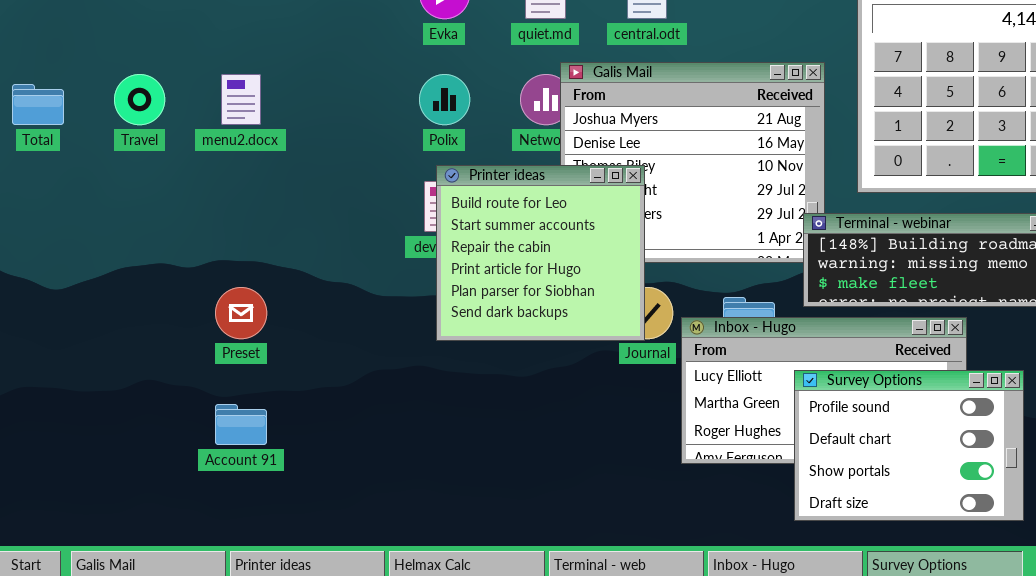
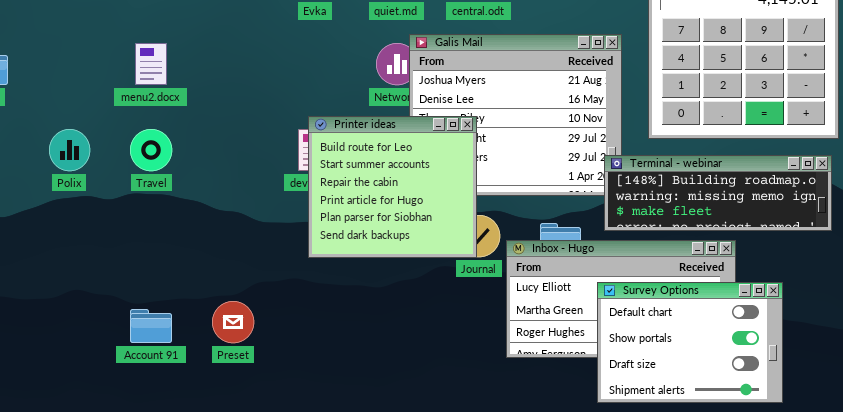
Travel: [114,74,165,125] -> [130,129,172,171], moved
Polix: [419,74,470,125] -> [49,129,90,171], moved
Preset: [215,287,267,339] -> [212,301,254,343], moved
Survey Options: [794,370,1024,521] -> [597,282,783,403], scrolled down 1 row

